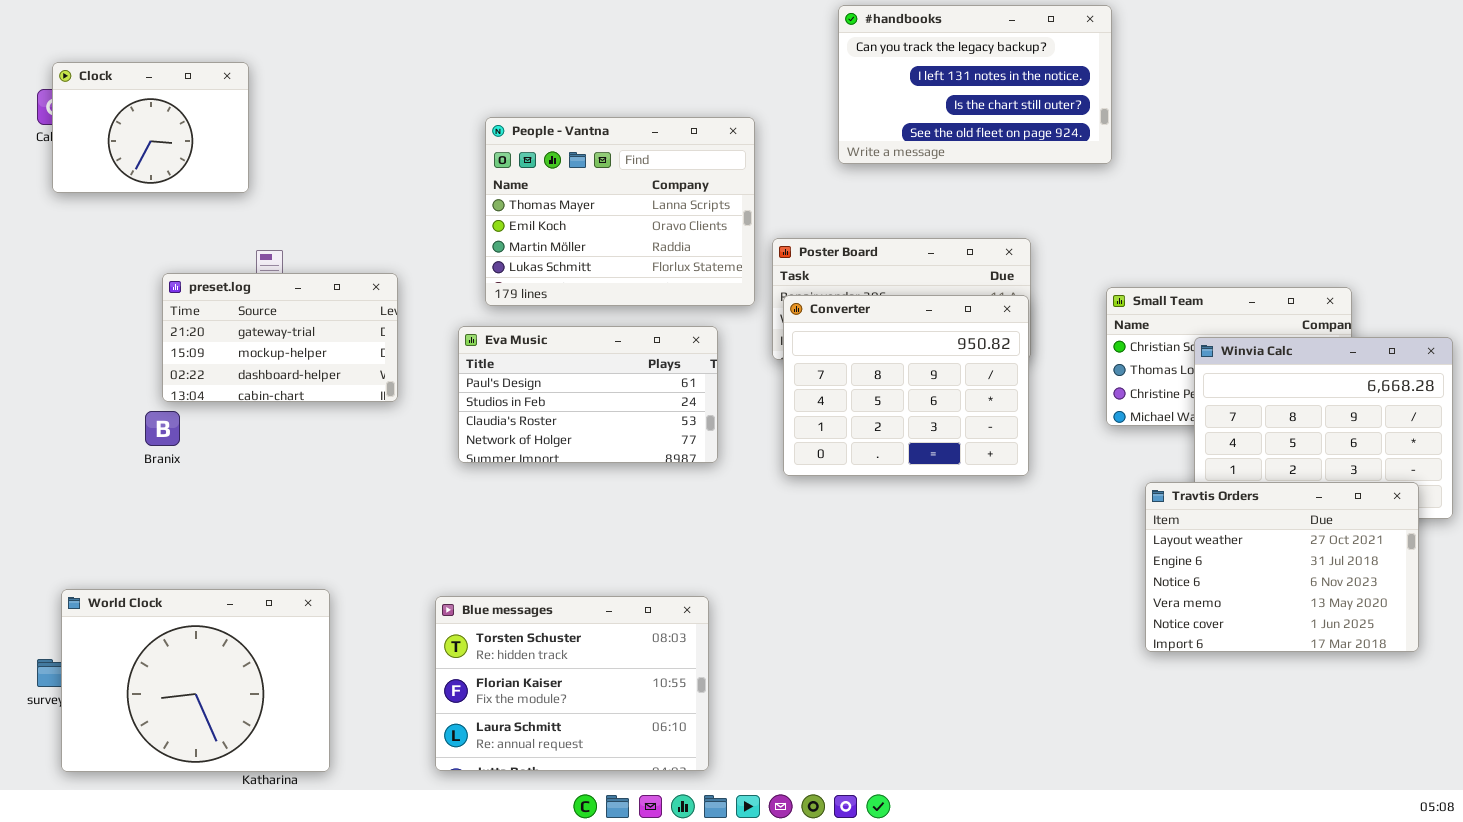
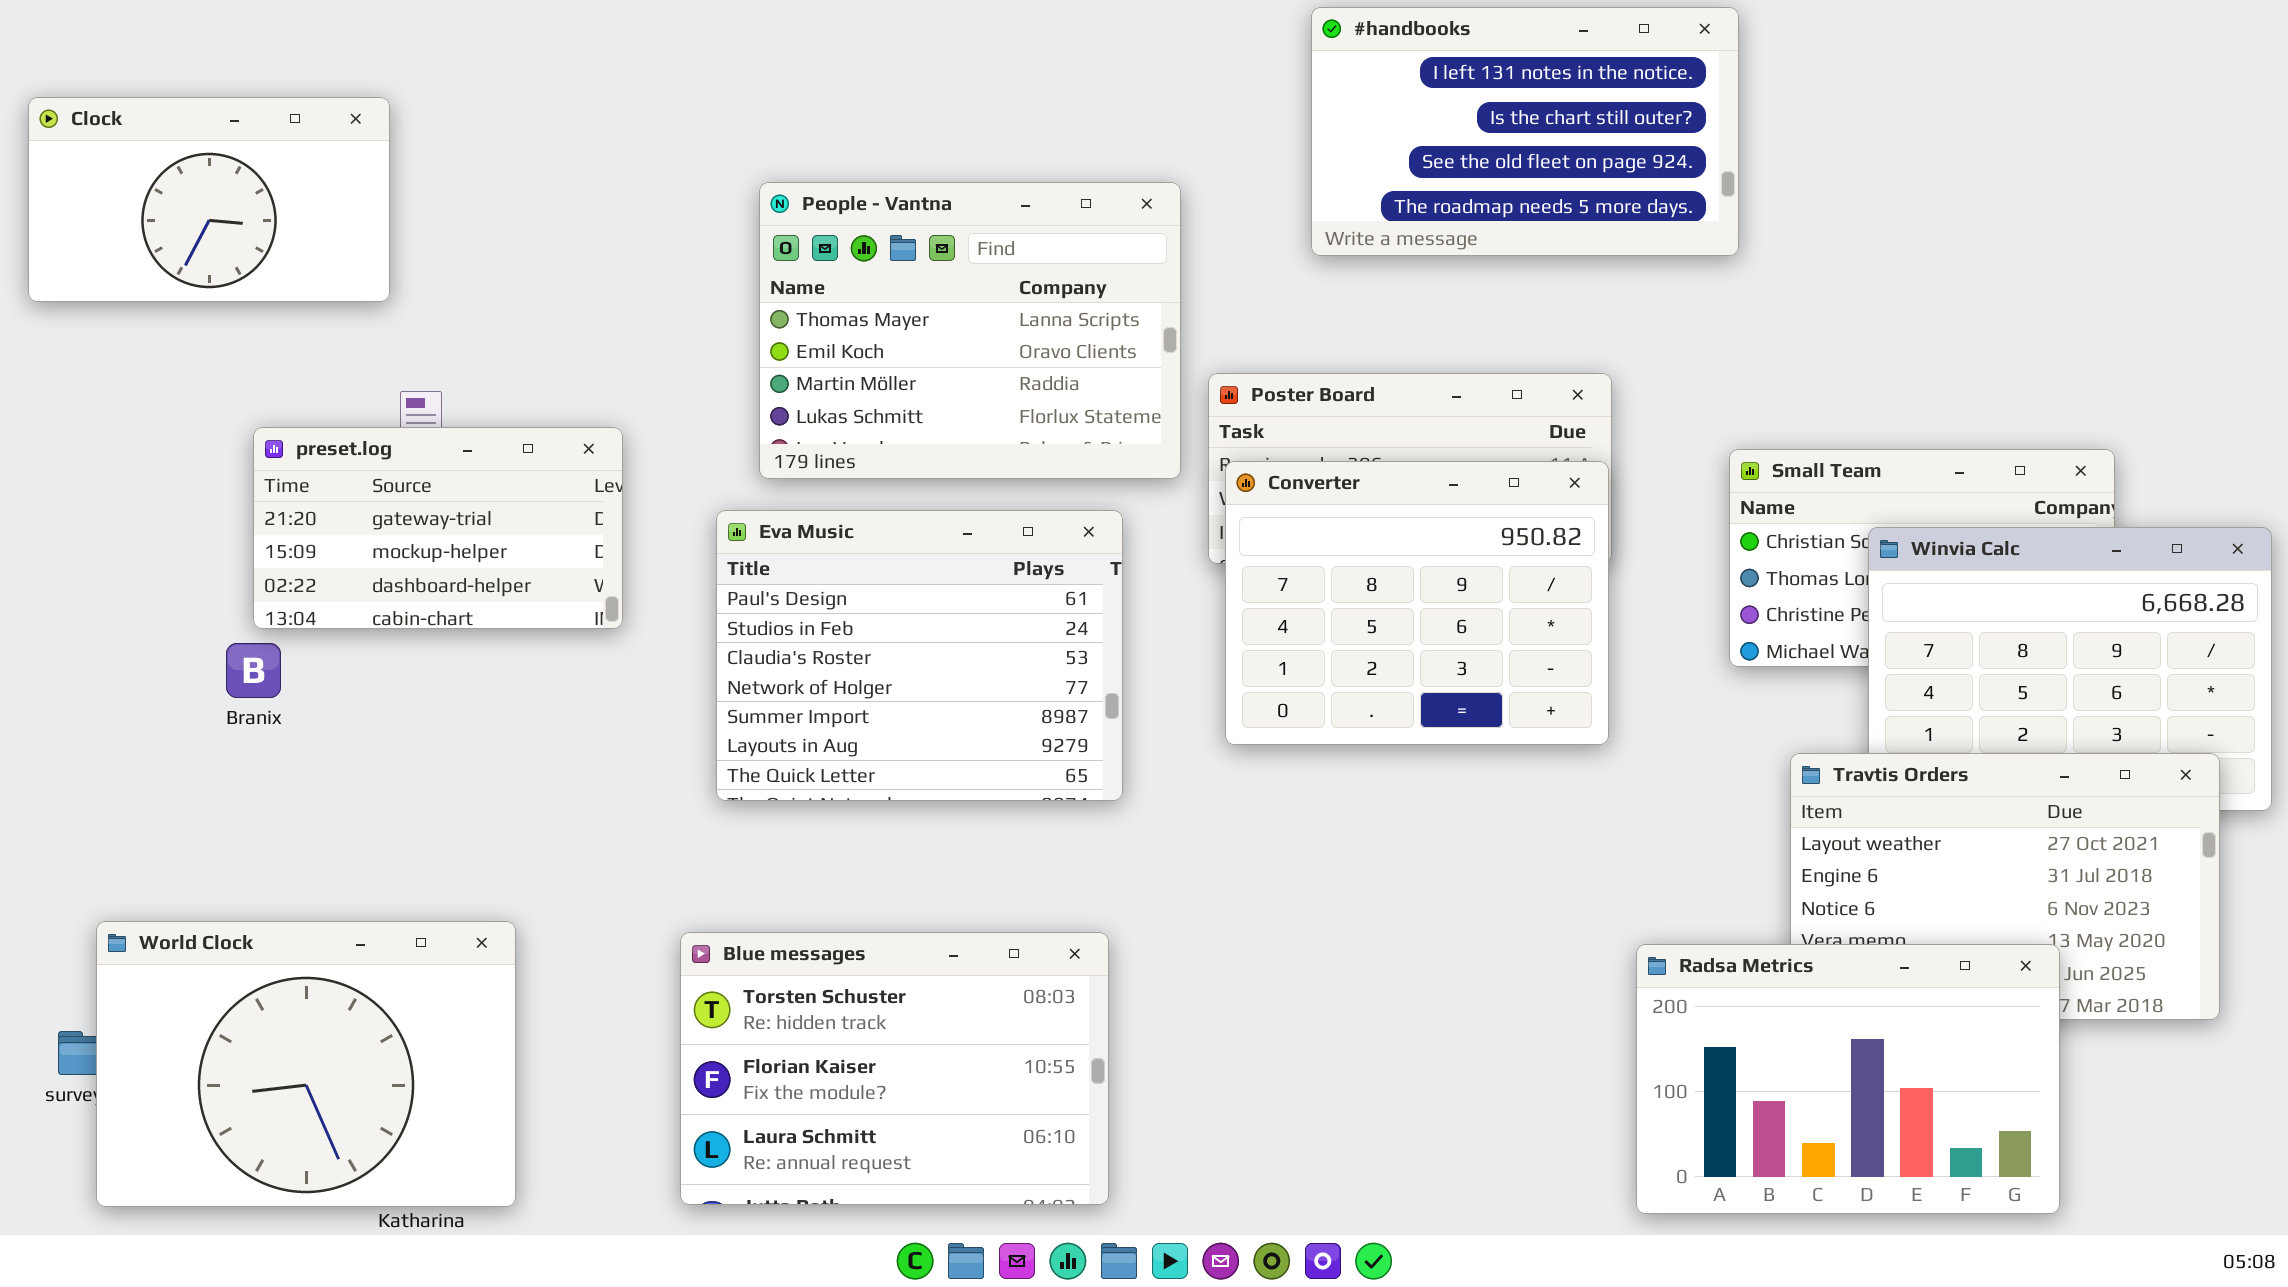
#handbooks: [838,5,1112,164] -> [1311,7,1739,256], scrolled down 1 row
Clock: [52,62,249,193] -> [28,97,390,302], resized
Eva Music: [458,326,718,463] -> [716,510,1123,801], resized
Radsa Metrics: none -> [1636,944,2060,1214], opened

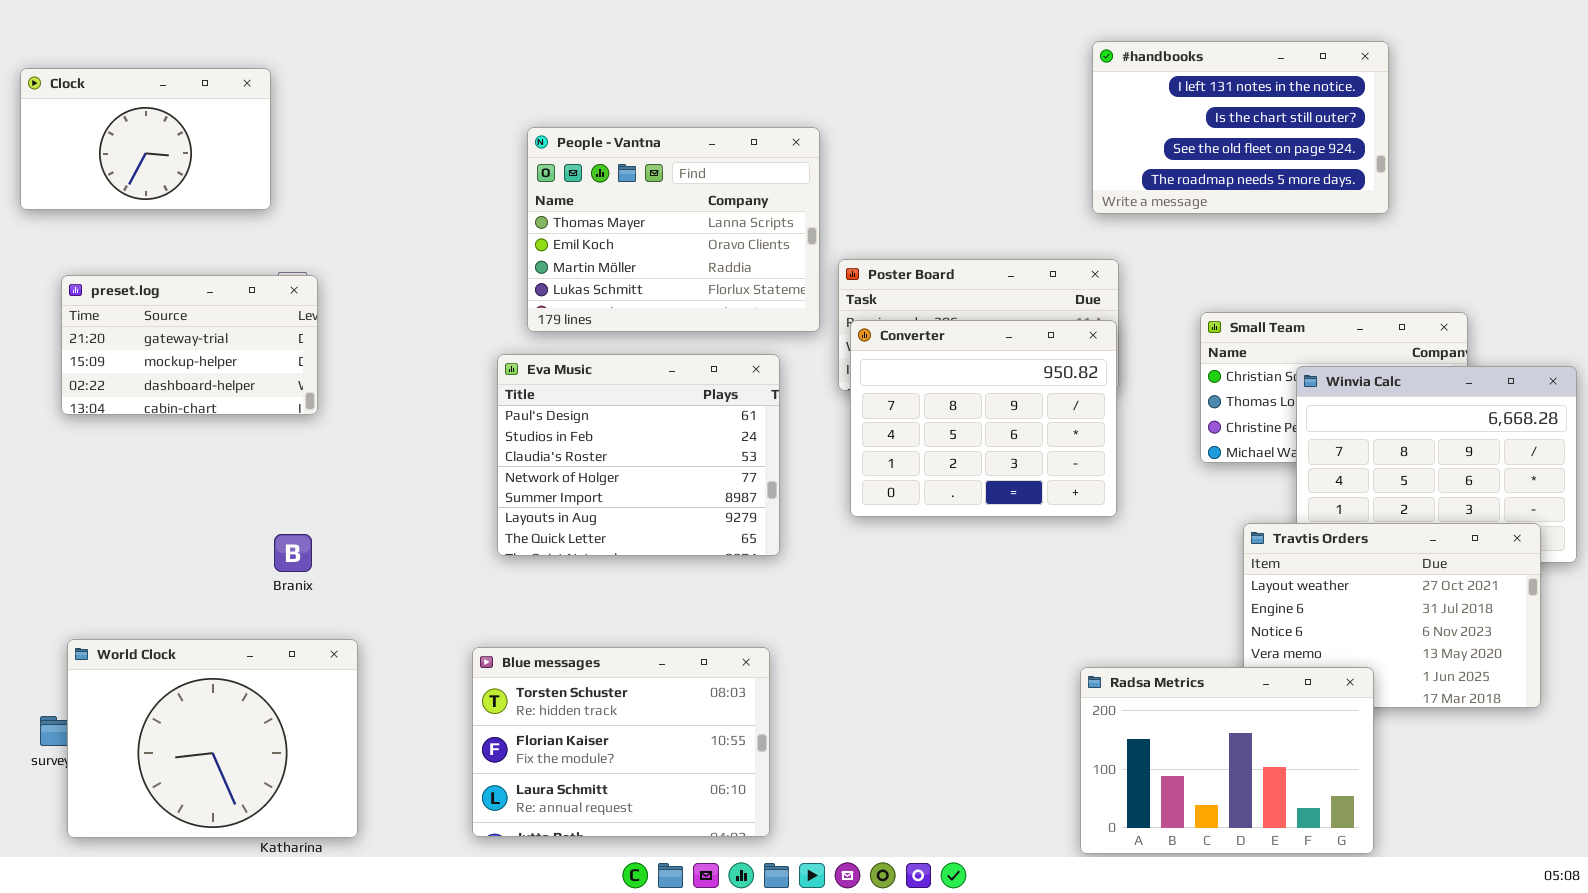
#handbooks: [1311,7,1739,256] -> [1092,41,1389,214], moved
preset.log: [253,427,623,629] -> [61,275,318,415], moved
Branix: [226,643,281,698] -> [274,534,312,572], moved
Radsa Metrics: [1636,944,2060,1214] -> [1080,667,1374,854], moved

